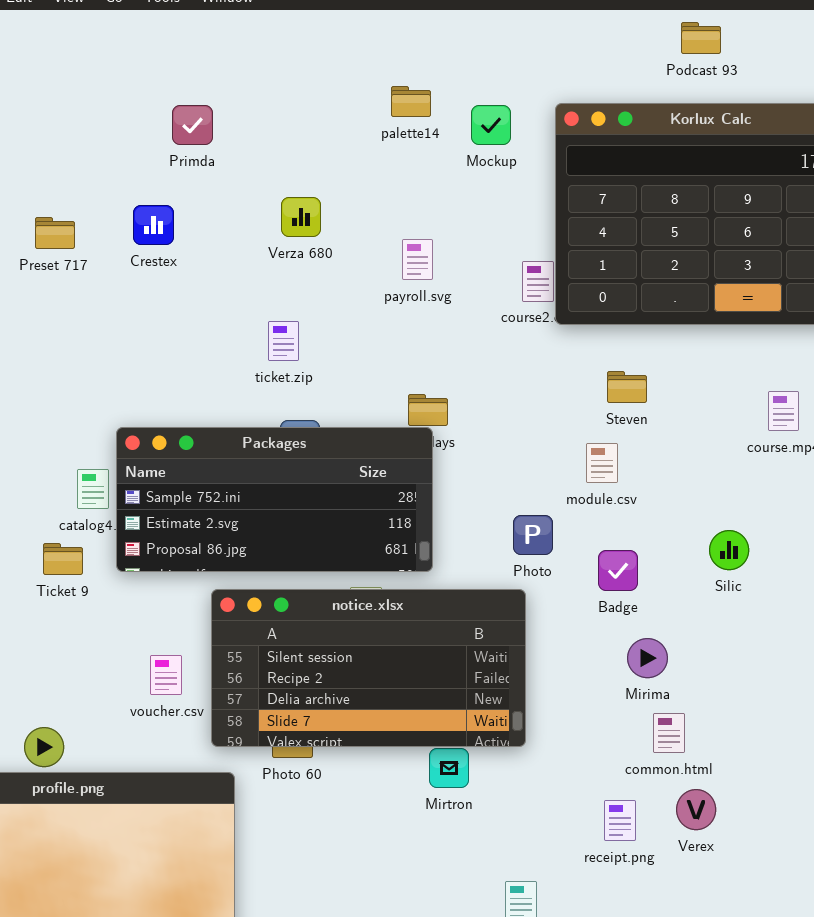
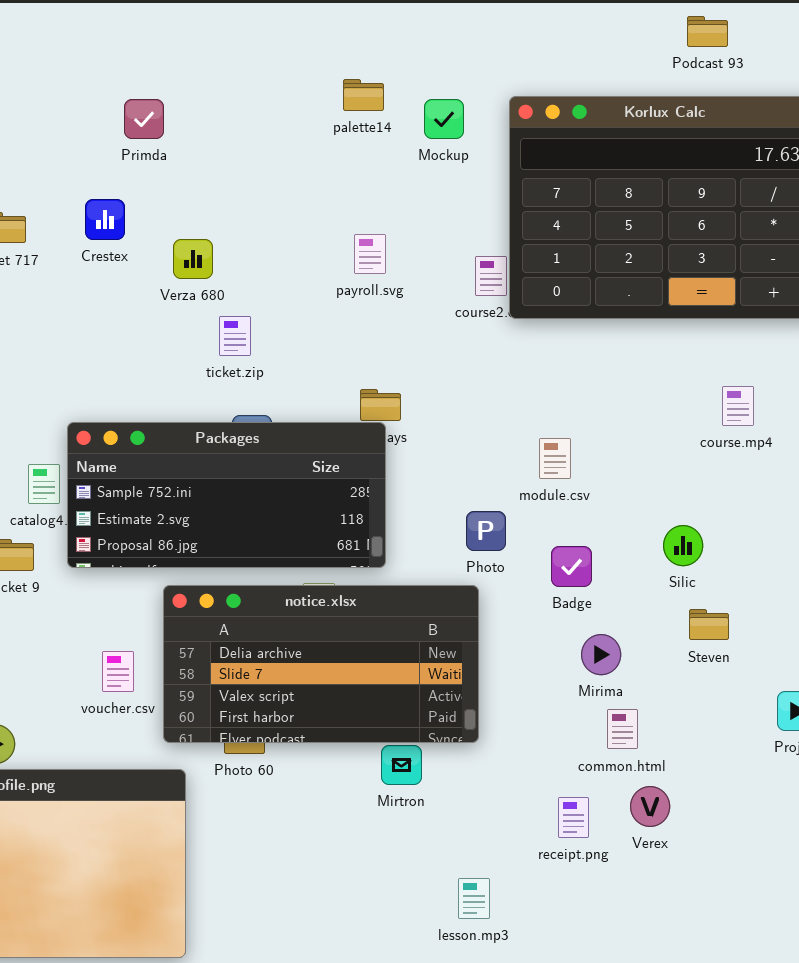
Podcast 93: [681,22,721,54] -> [687,16,728,47], moved
Verza 680: [281,197,321,237] -> [173,239,213,279], moved
Steven: [607,371,647,403] -> [689,609,729,640], moved
notice.xlsx: [211,589,526,747] -> [163,585,479,743], scrolled down 2 rows

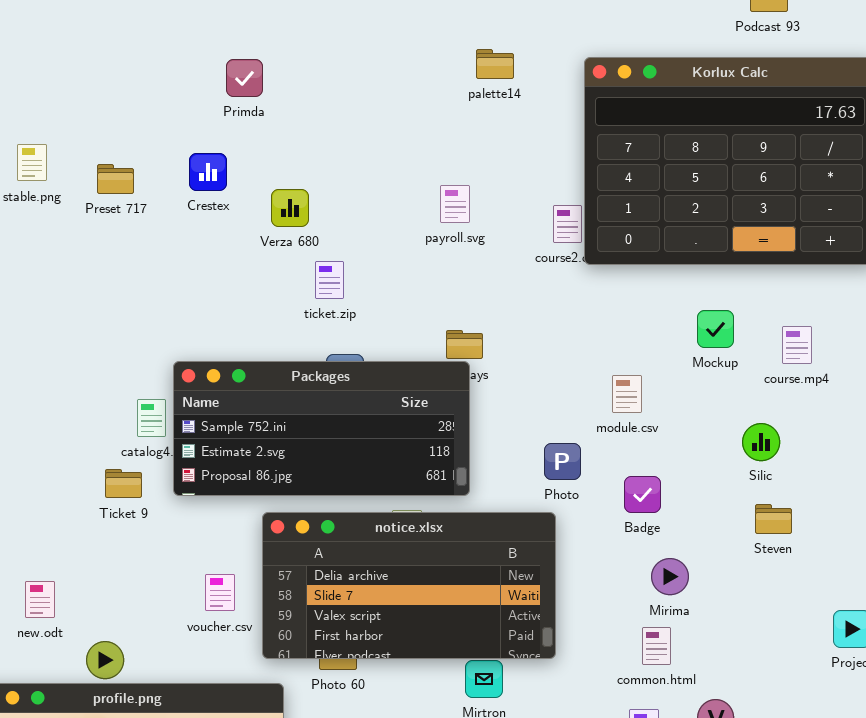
palette14: [343,79,384,111] -> [476,49,514,79], moved
Mockup: [424,99,464,139] -> [697,310,734,348], moved
Silic: [663,525,703,566] -> [742,423,780,461], moved
Steven: [689,609,729,640] -> [755,504,792,534], moved
common.html: [607,709,638,749] -> [642,627,671,665], moved

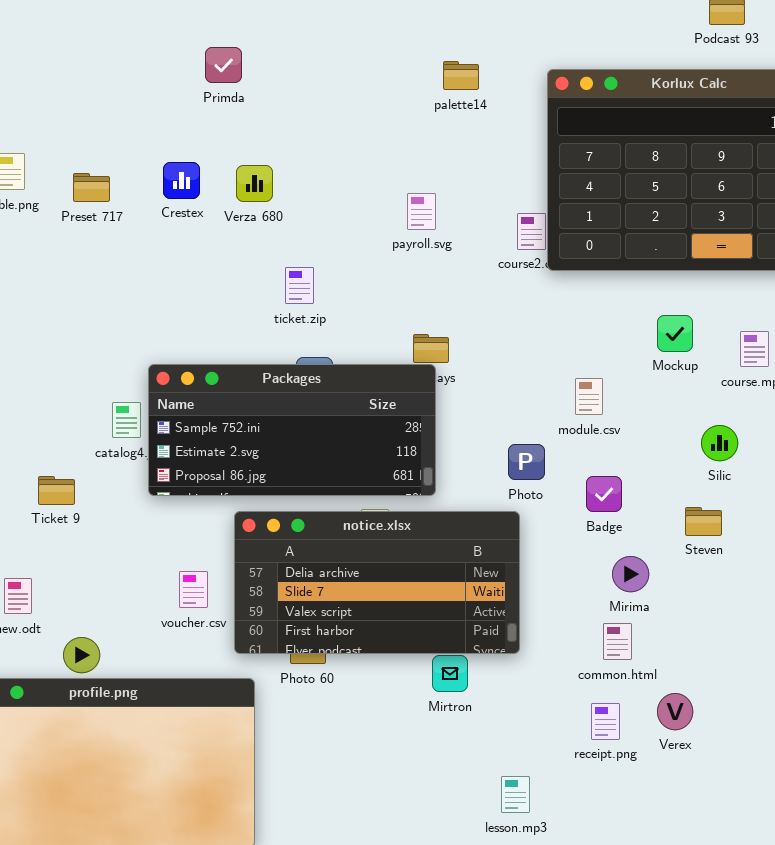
Primda: [226,59,263,97] -> [205,47,242,83], moved
Verza 680: [271,189,309,227] -> [236,165,273,202], moved
Ticket 9: [105,469,142,498] -> [38,476,75,505], moved
Steven: [755,504,792,534] -> [685,507,722,536], moved

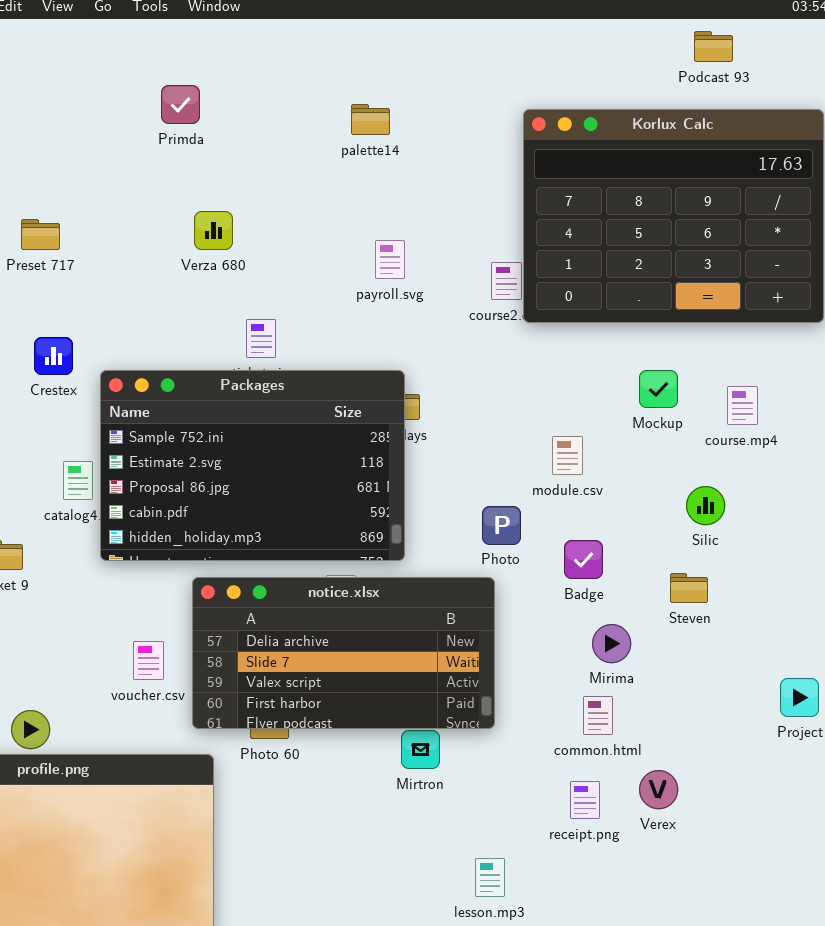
palette14: [443,61,479,90] -> [351,104,390,135], moved
Crestex: [163,162,200,199] -> [34,337,73,375], moved
Packages: [148,364,436,496] -> [100,370,405,561], resized

